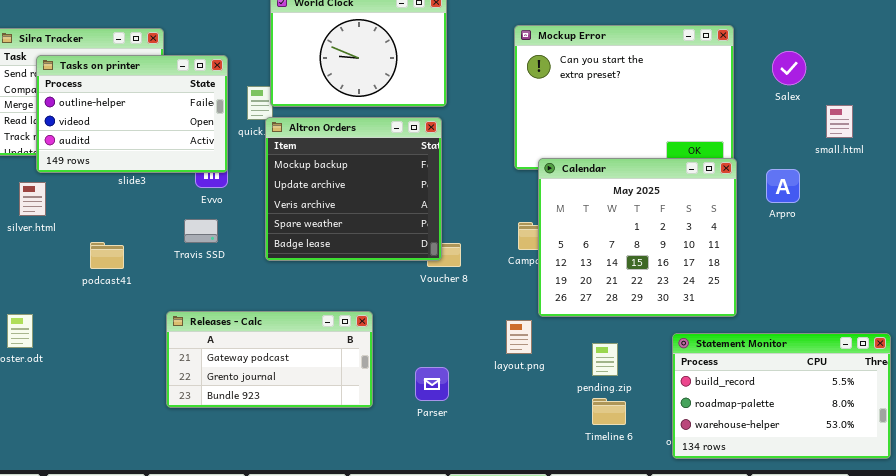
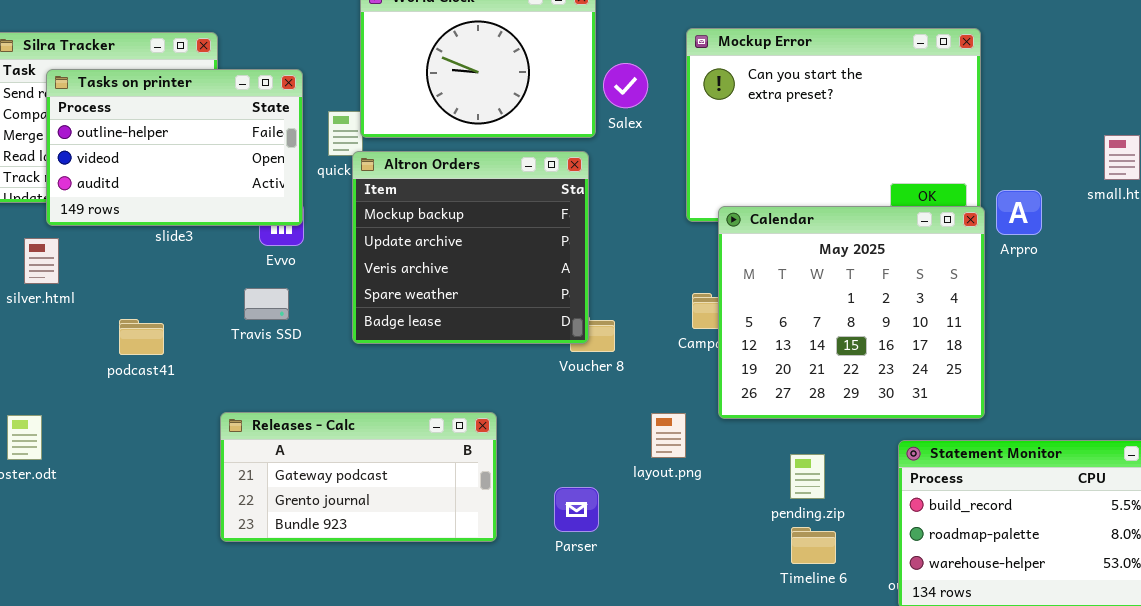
Salex: [772,51,806,85] -> [603,63,648,108], moved
Arpro: [766,169,800,203] -> [996,190,1042,235], moved
layout.png: [506,320,532,354] -> [651,413,686,458], moved

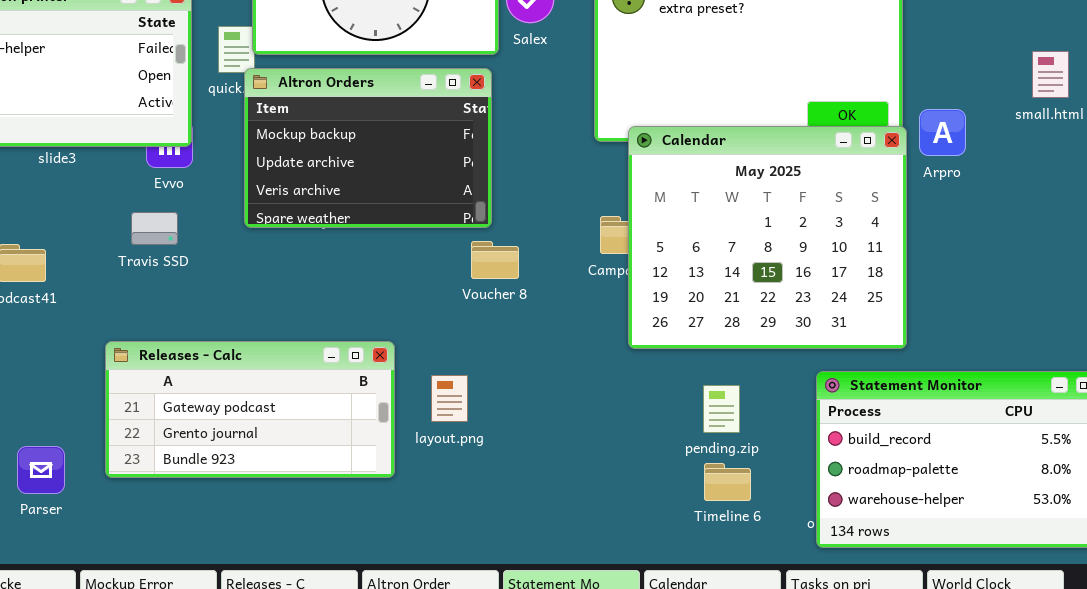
Altron Orders: [352,151,589,344] -> [244,68,492,228], resized
layout.png: [651,413,686,458] -> [431,375,468,422], moved
Parser: [554,487,599,532] -> [17,446,65,494], moved

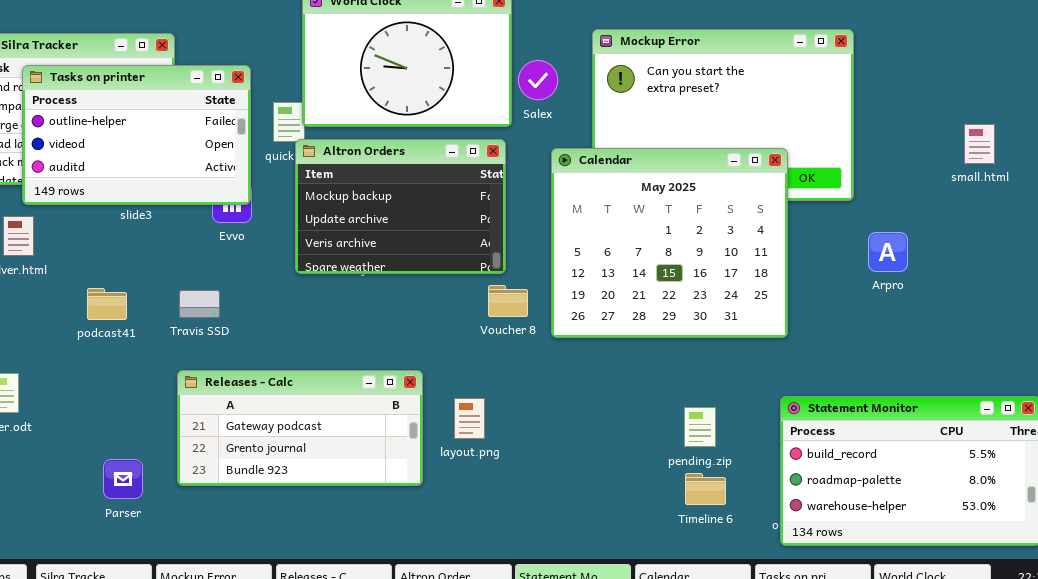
Arpro: [919,109,966,156] -> [868,232,908,272], moved
Calendar: [628,126,907,349] -> [551,148,788,338], moved
Travis SSD: [131,212,178,245] -> [179,290,220,318], moved

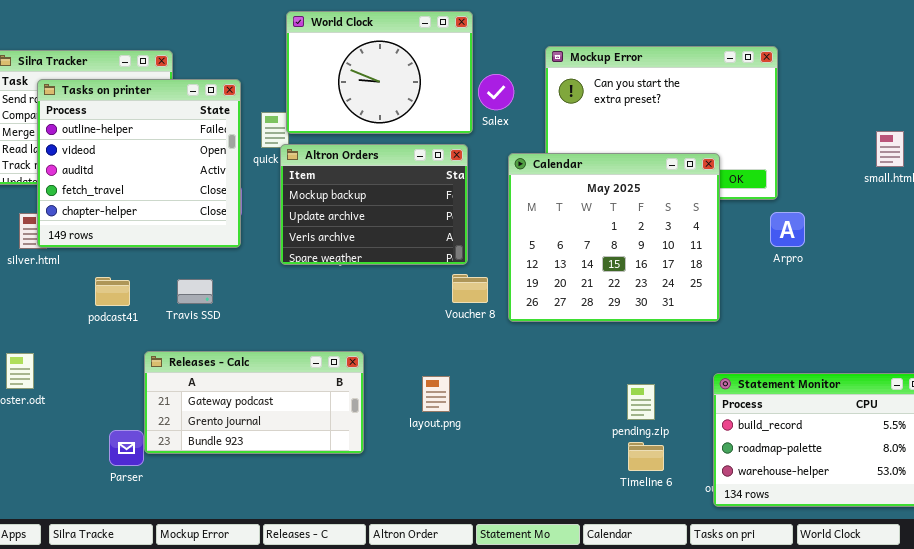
Tasks on printer: [22,65,251,205] -> [37,79,241,248], resized
Arpro: [868,232,908,272] -> [770,212,805,247], moved
Releases - Calc: [177,370,423,486] -> [144,351,364,454], moved

